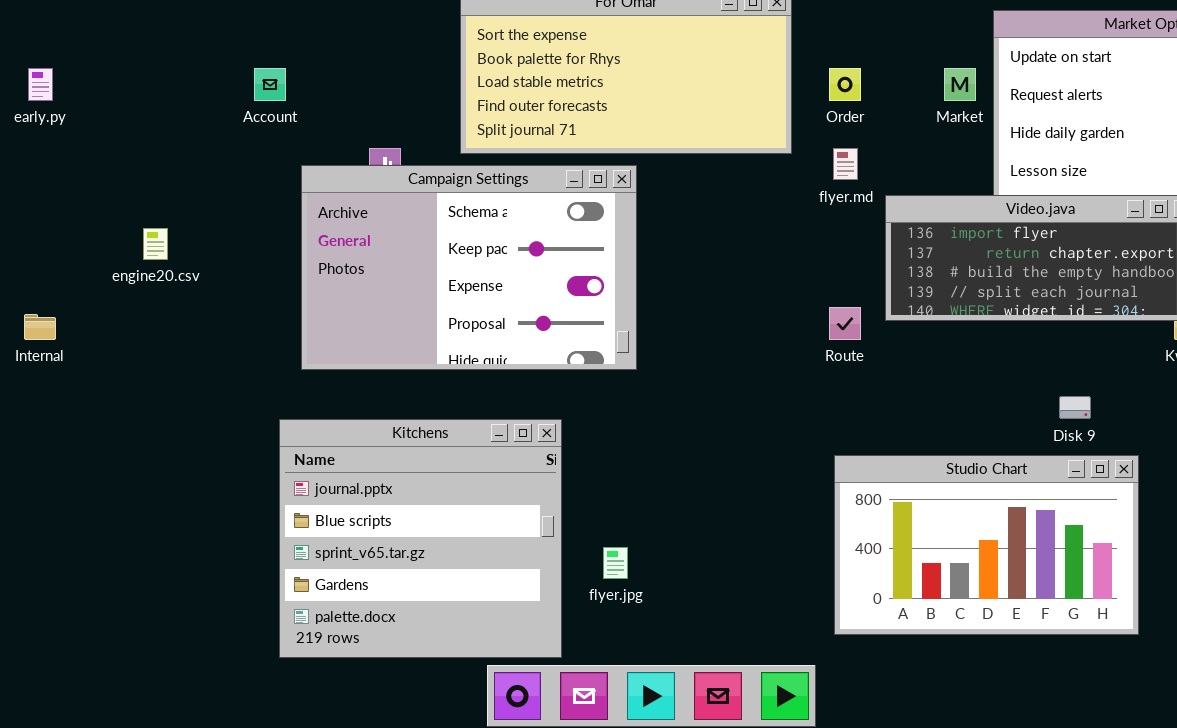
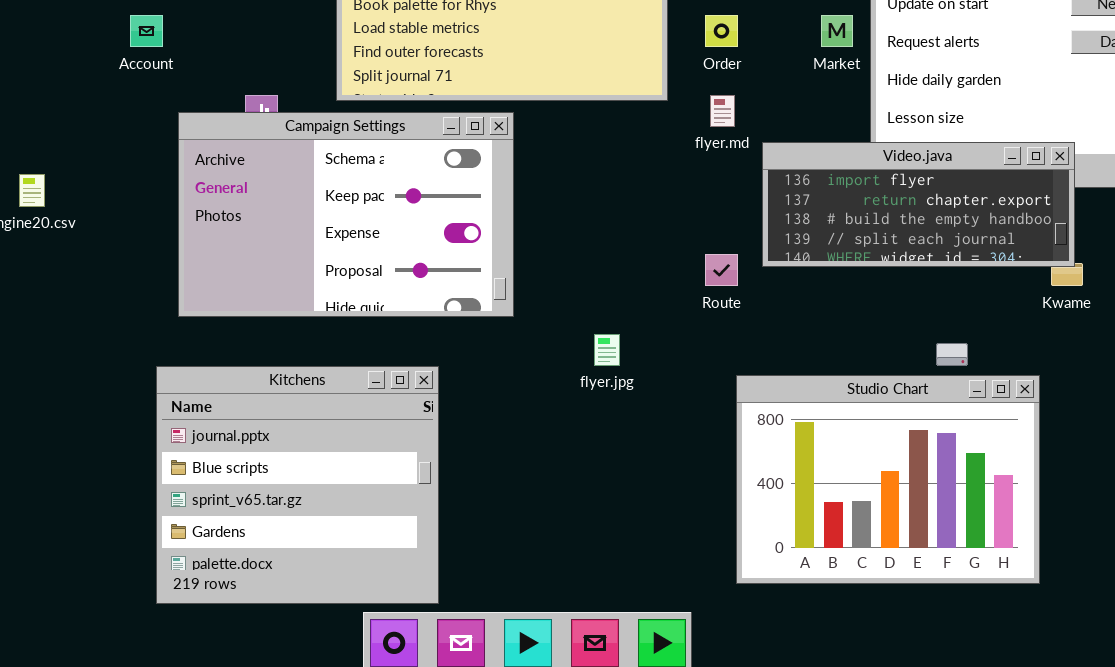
Studio Chart: [834,455,1139,635] -> [736,375,1040,584], moved, resized
flyer.jpg: [603,547,628,579] -> [594,334,620,366], moved

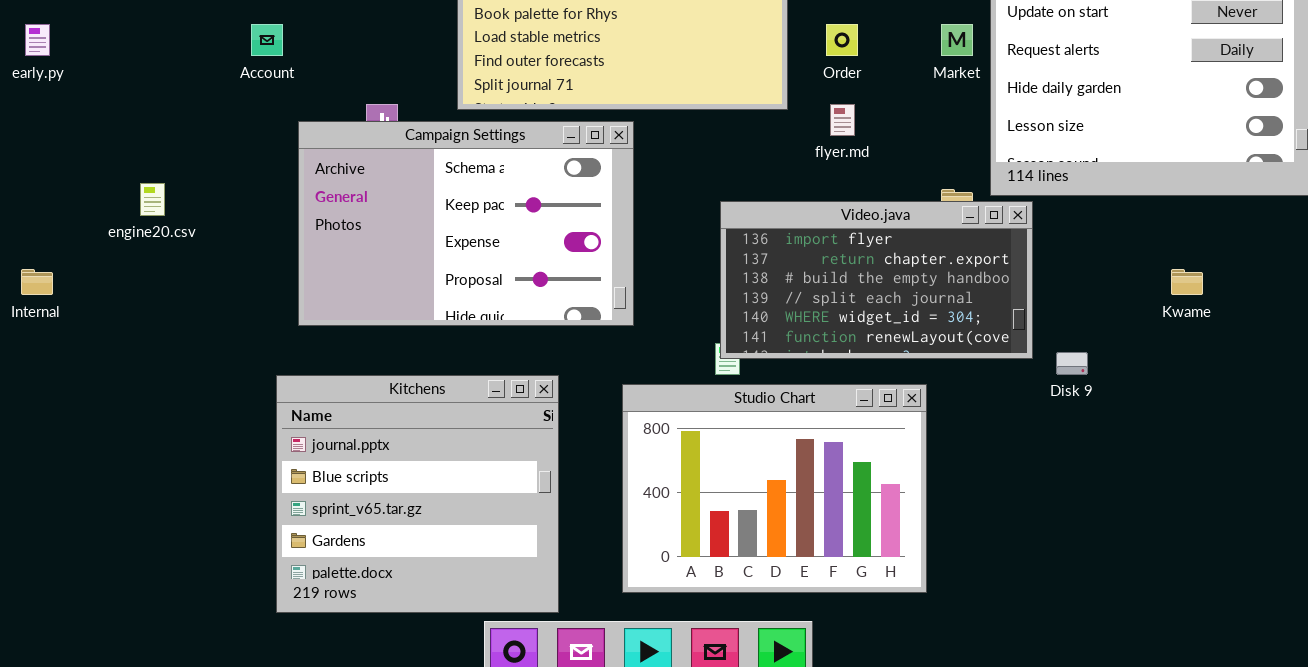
Video.java: [762,142,1075,267] -> [720,201,1033,359], moved, resized
Studio Chart: [736,375,1040,584] -> [622,384,927,593], moved

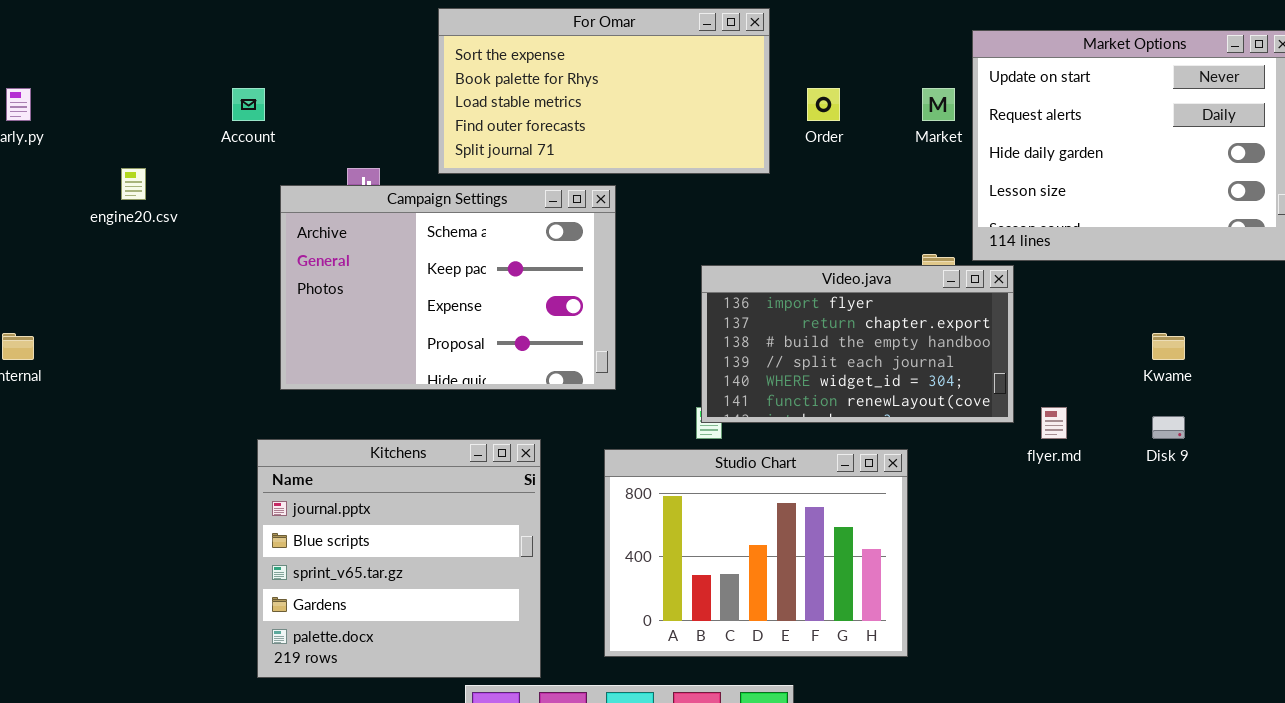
flyer.md: [830,104,855,136] -> [1041,407,1067,439], moved
engine20.csv: [140,183,165,216] -> [121,168,146,200], moved
Disk 9: [1056,352,1088,375] -> [1152,416,1185,439], moved

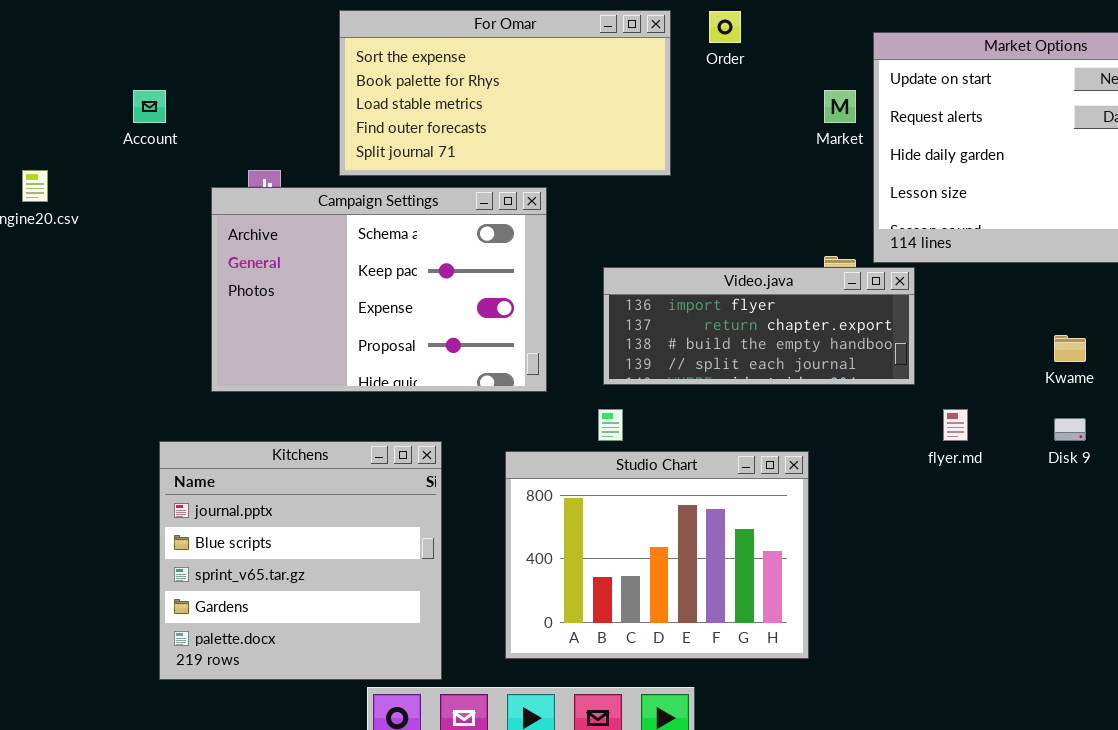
Order: [807,88,840,121] -> [709,11,741,43], moved
Campaign Settings: [280,185,616,390] -> [211,187,547,392], moved
Video.java: [701,265,1014,423] -> [603,267,915,385], resized

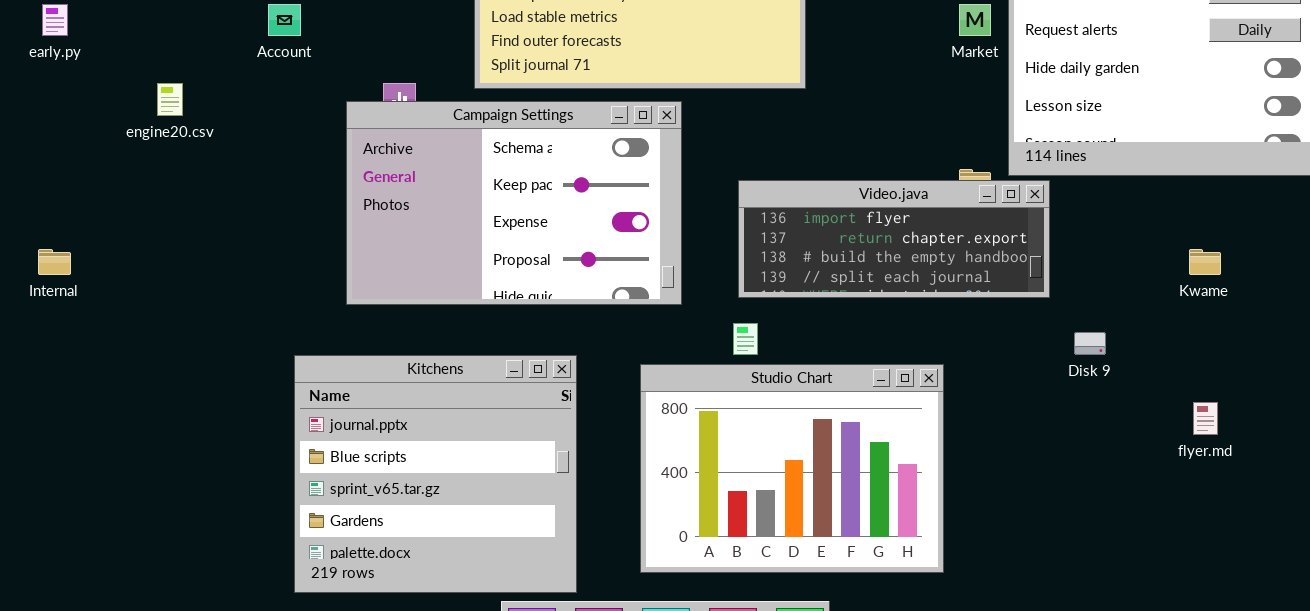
flyer.md: [943,409,968,441] -> [1193,402,1218,435], moved
Disk 9: [1054,418,1086,441] -> [1074,332,1106,355], moved

